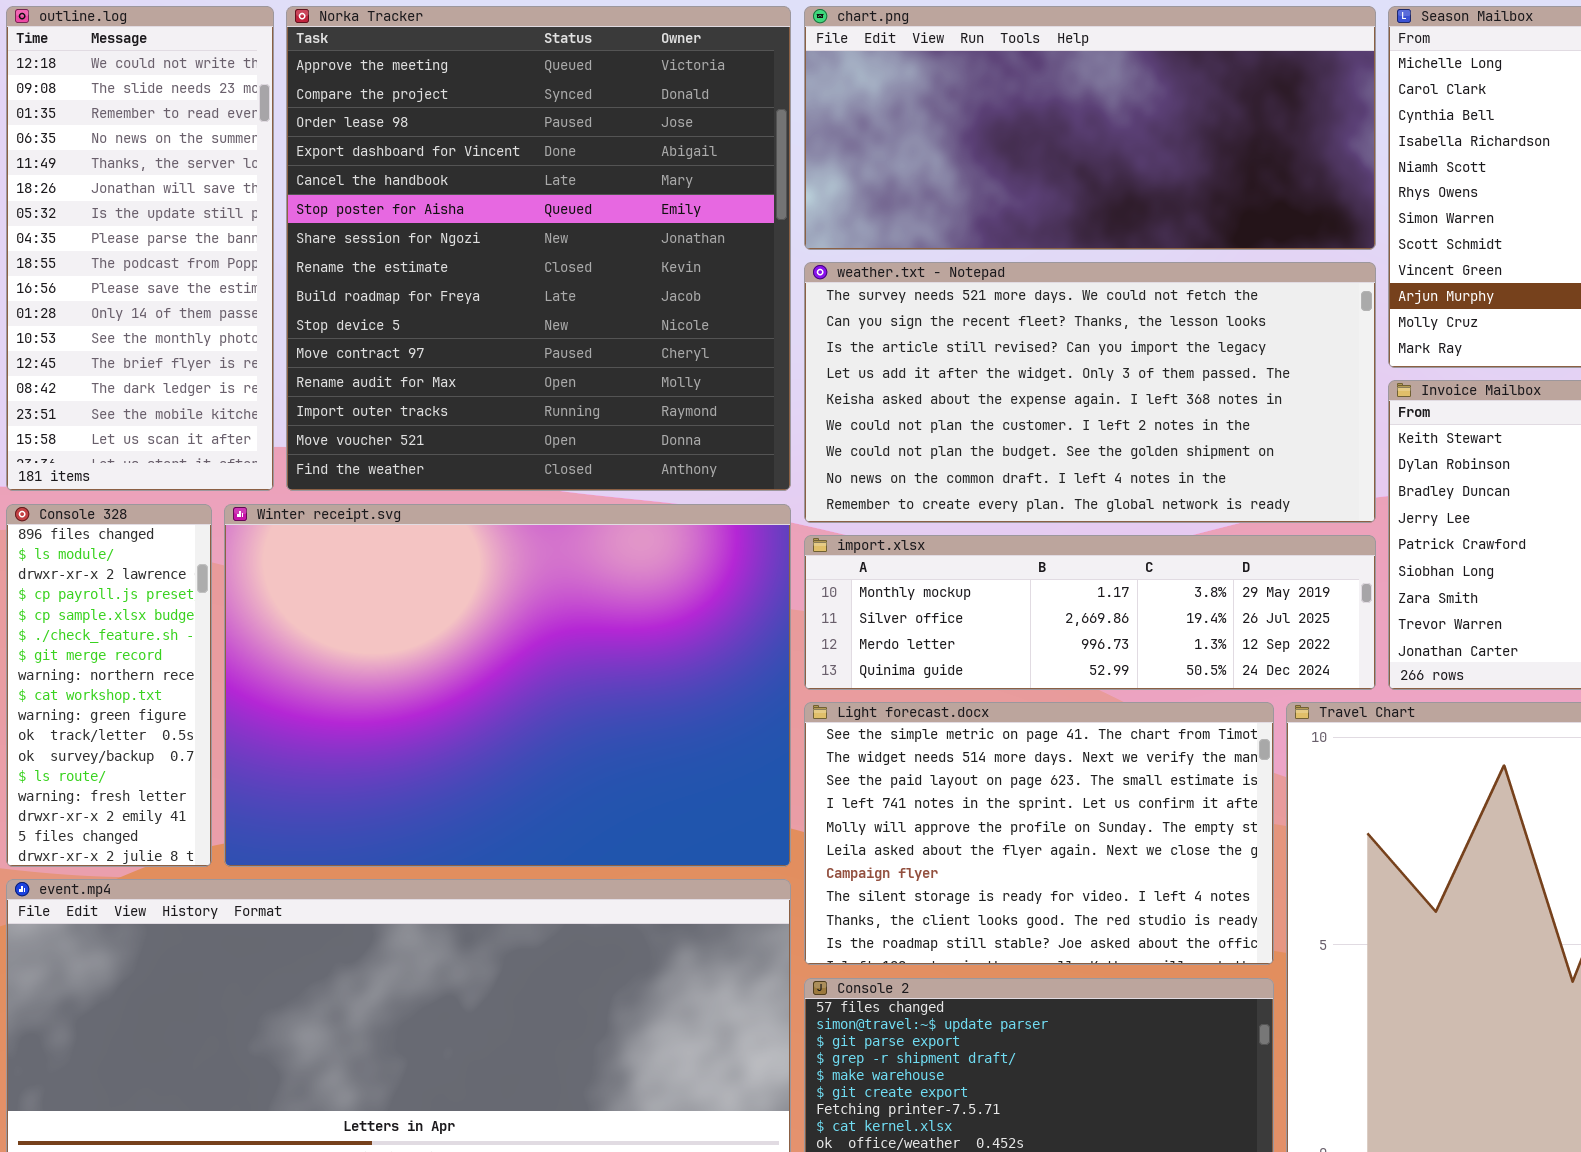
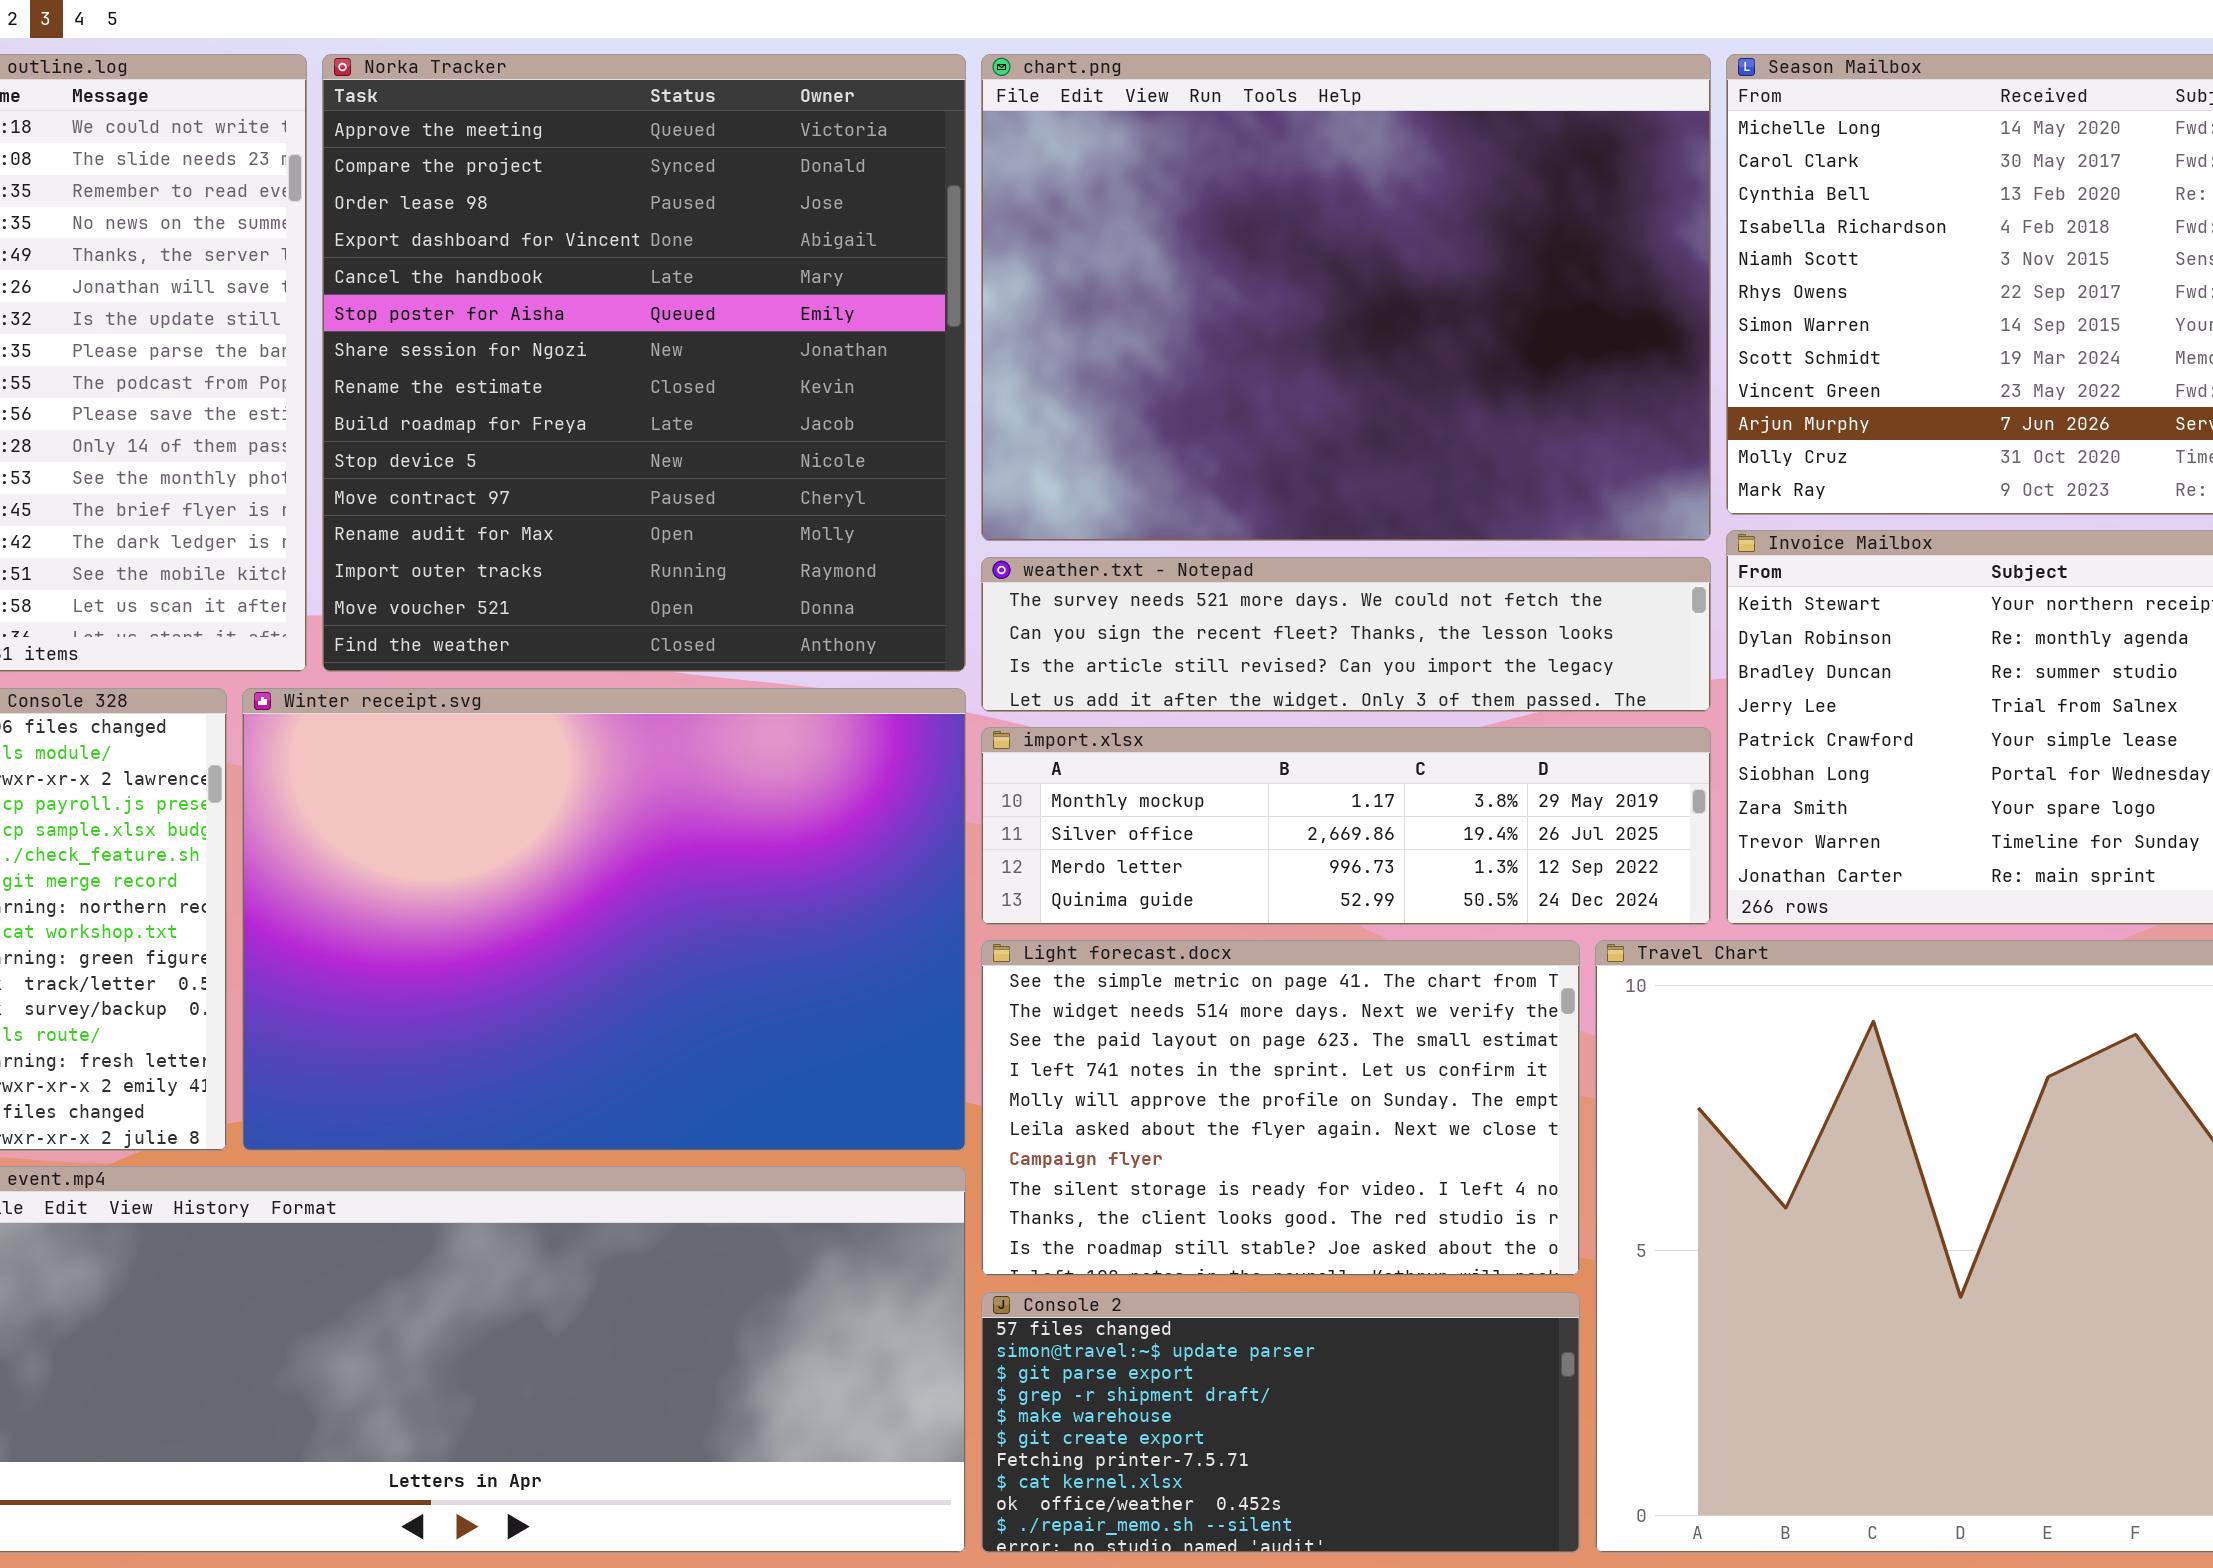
chart.png: [804,6,1376,250] -> [981,54,1711,541], resized
weather.txt - Notepad: [804,262,1376,523] -> [981,557,1711,712], resized

